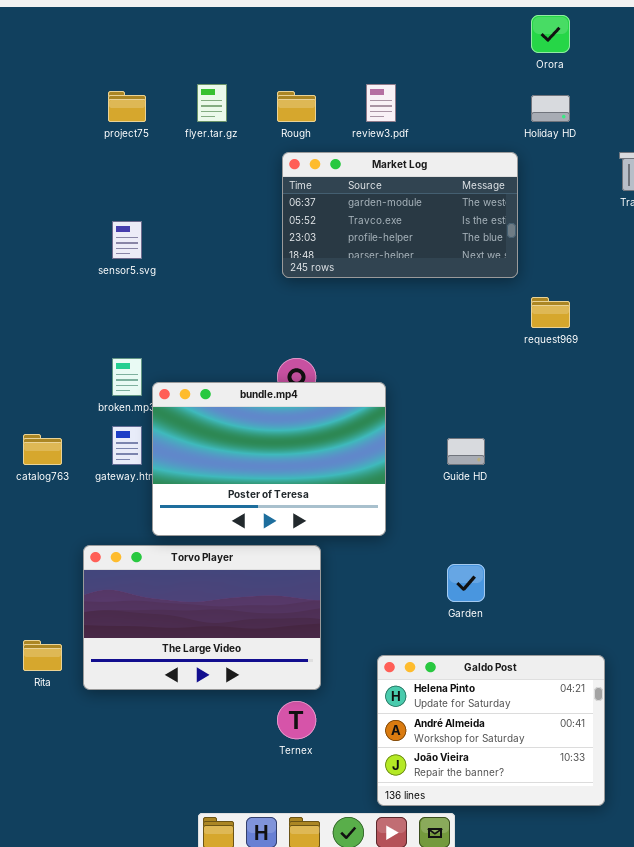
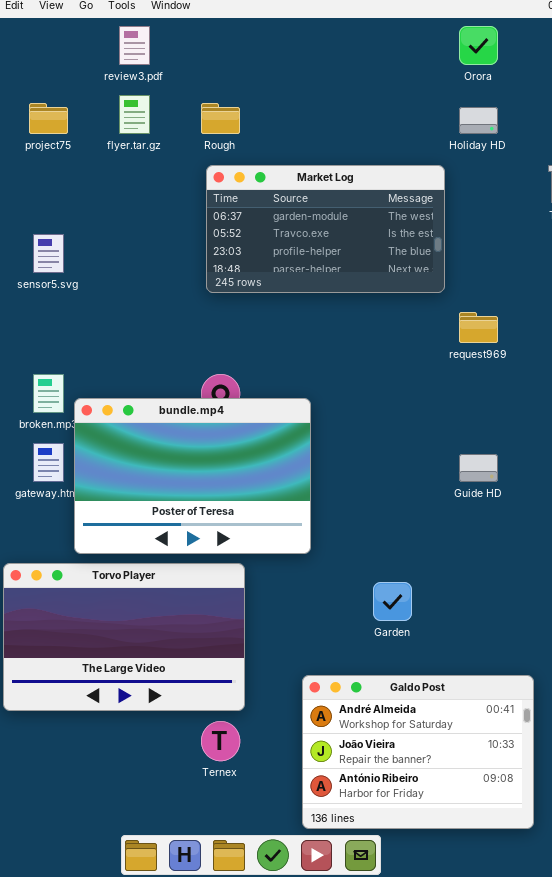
review3.pdf: [366,84,396,122] -> [119,26,150,65], moved
Guide HD: [447,438,485,465] -> [459,454,498,482], moved
Galdo Post: [377,655,605,806] -> [302,675,534,829], scrolled down 1 row

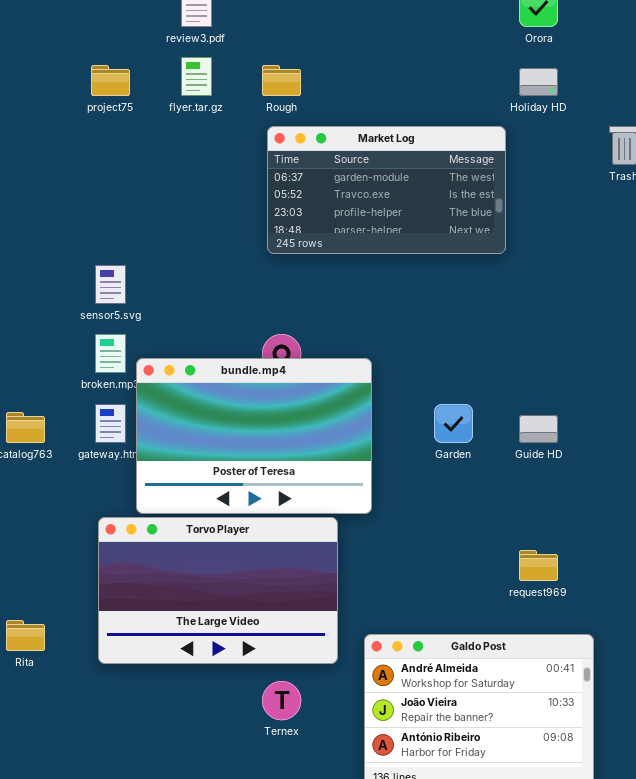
sensor5.svg: [33,234,64,273] -> [95,265,126,304], moved
request969: [459,312,498,343] -> [519,550,558,581], moved
Torvo Player: [3,563,245,711] -> [98,517,338,664], moved
Garden: [373,582,412,621] -> [434,404,473,443], moved

